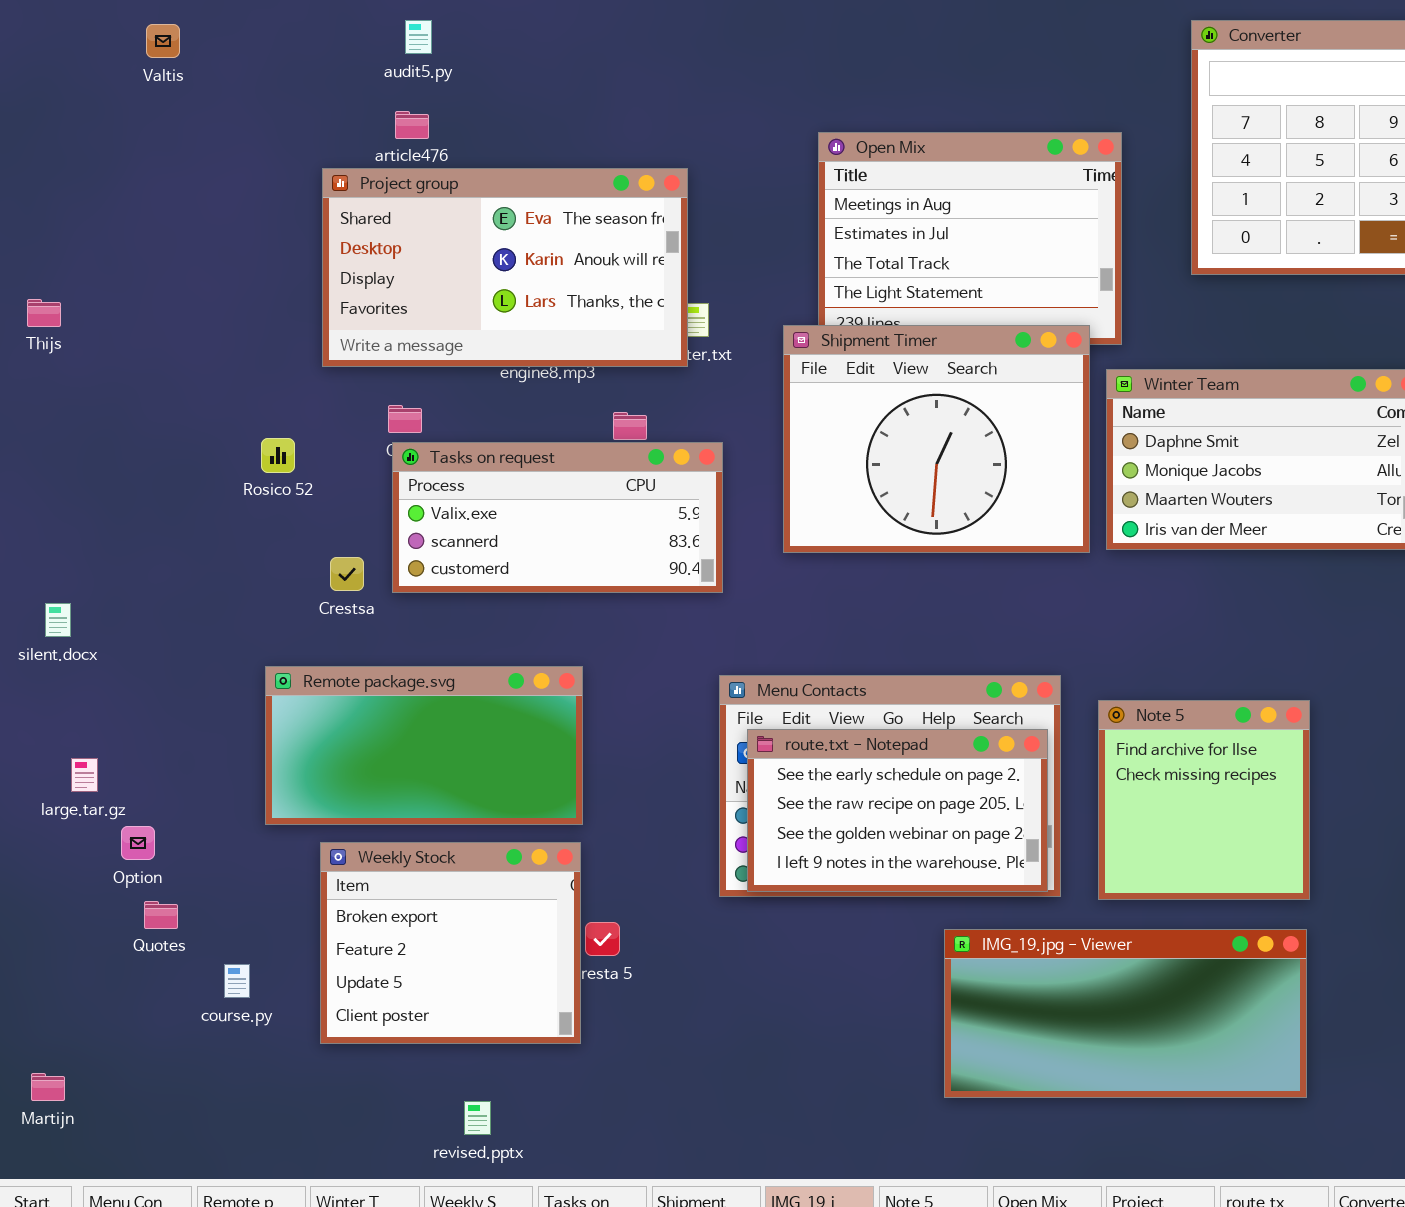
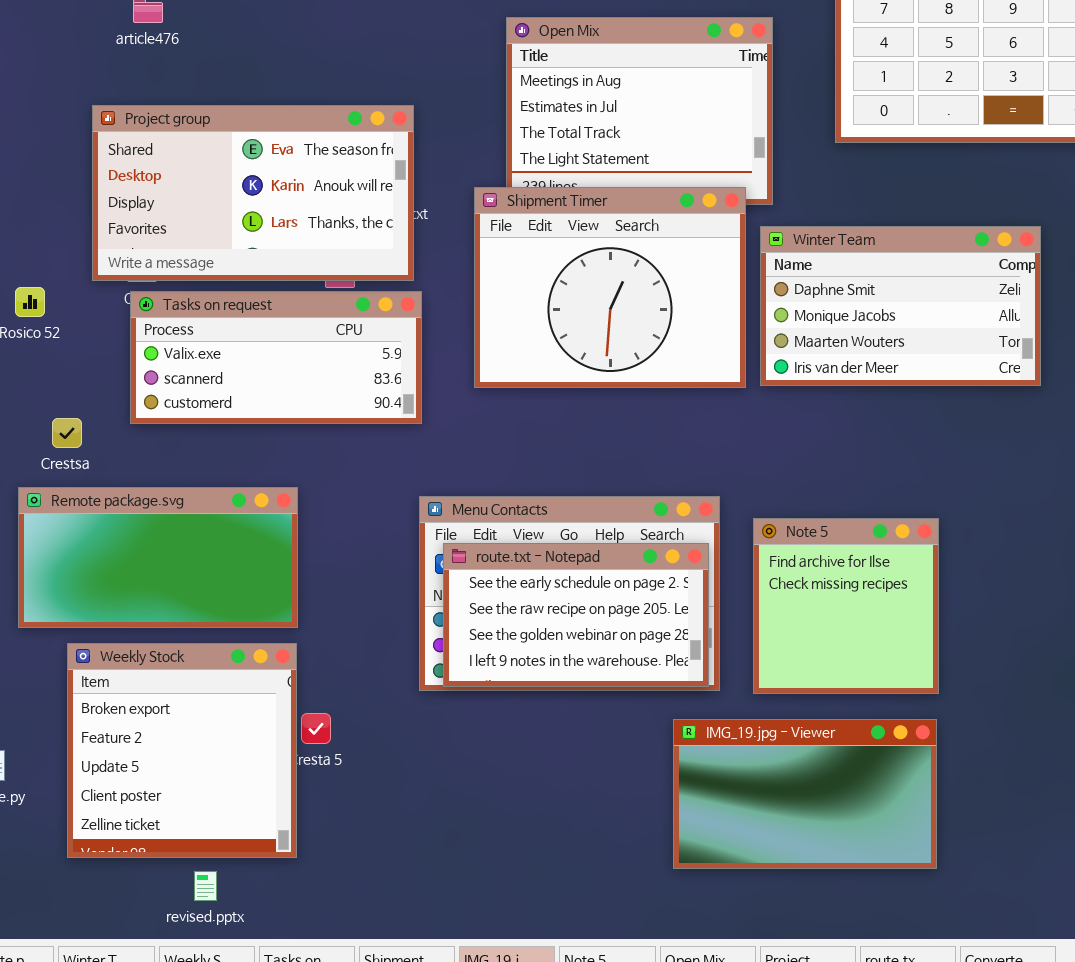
Project group: [322,168,688,367] -> [92,105,414,281], moved
Crestsa: [330,557,364,591] -> [52,418,82,448], moved
Weekly Stock: [320,842,581,1044] -> [67,643,297,858], resized
IMG_19.jpg - Viewer: [944,929,1307,1098] -> [673,719,937,869], resized

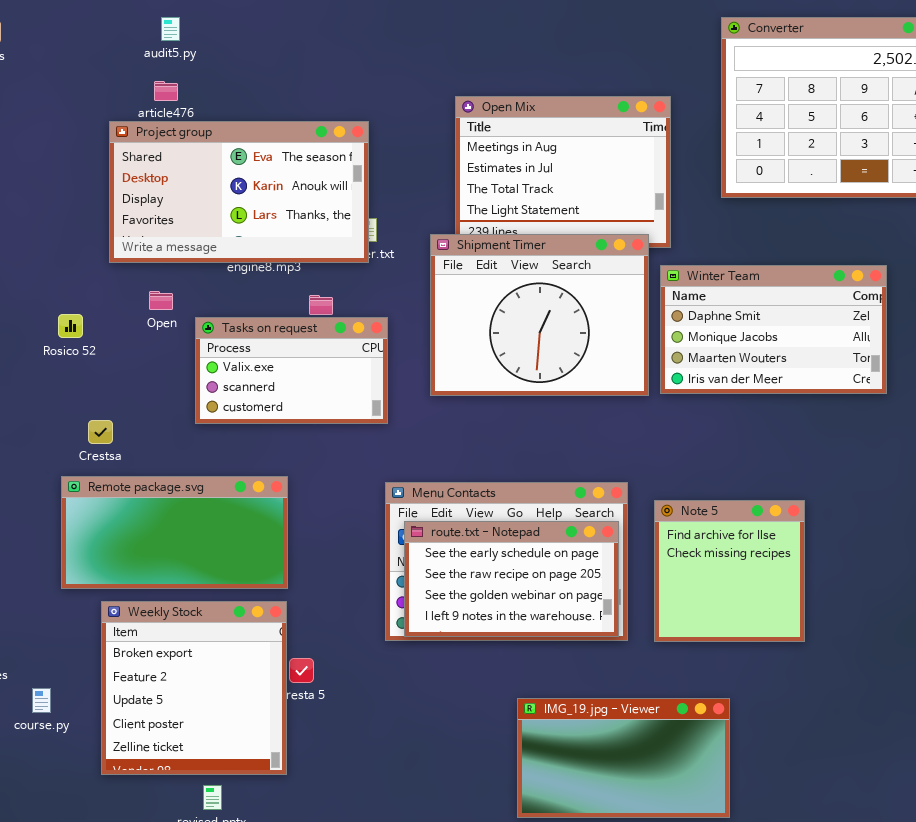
Project group: [92,105,414,281] -> [109,121,369,263], moved
Tasks on request: [130,291,422,424] -> [195,317,388,424], resized
IMG_19.jpg - Viewer: [673,719,937,869] -> [517,698,730,818], moved

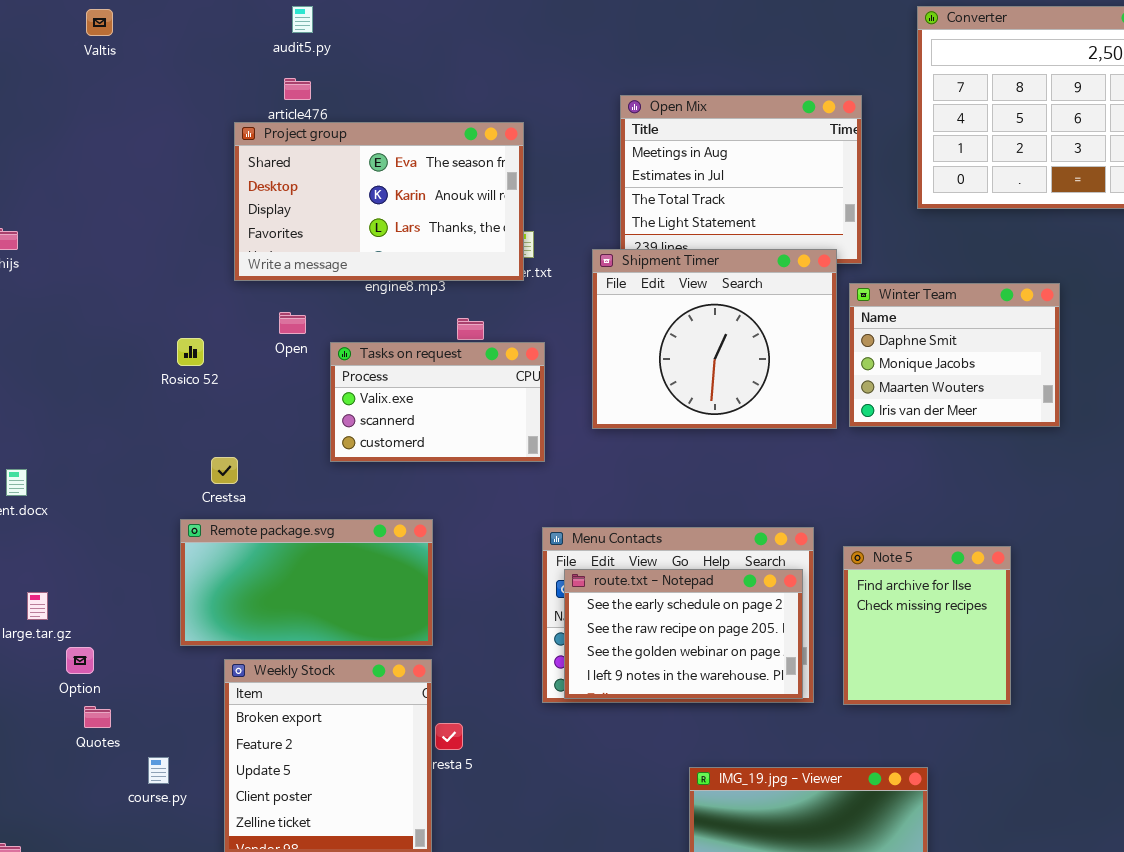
Winter Team: [660,265,887,394] -> [849,283,1060,427], resized

